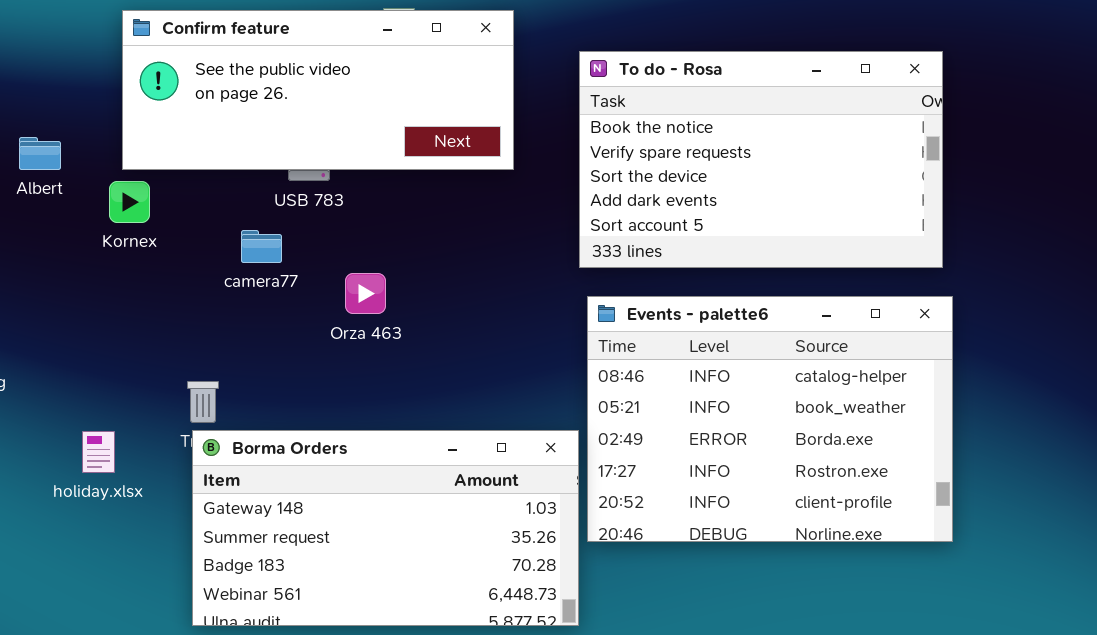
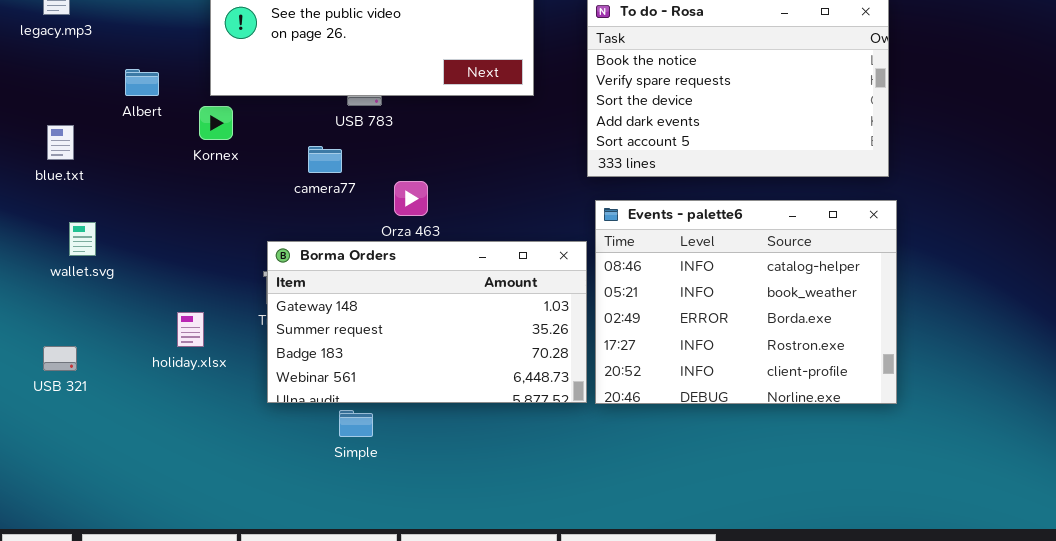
Borma Orders: [192,430,579,626] -> [267,241,587,403], moved

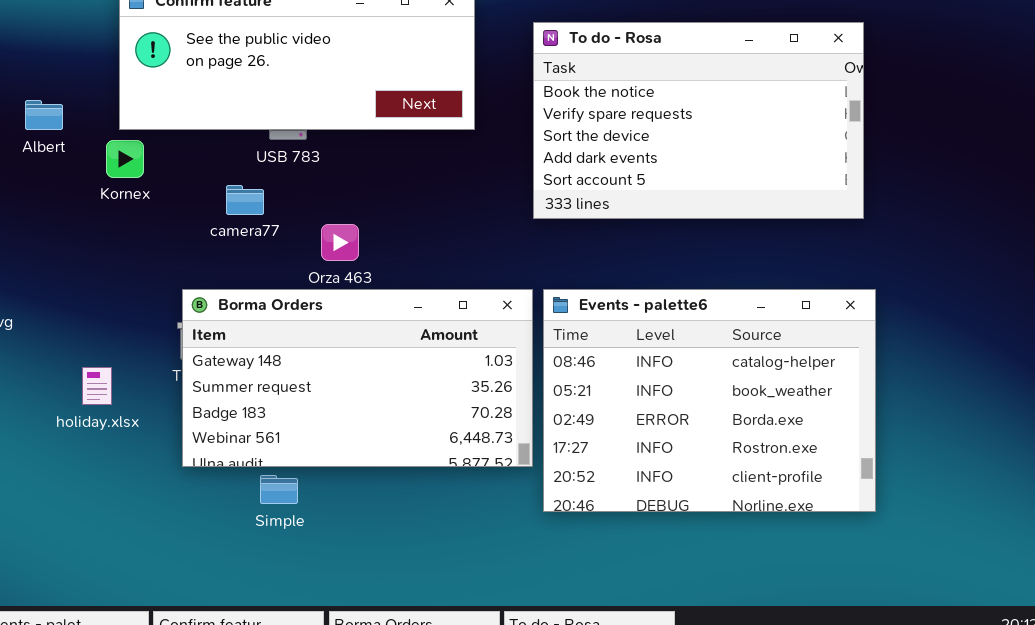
Events - palette6: [595,200,897,404] -> [543,289,876,512], moved

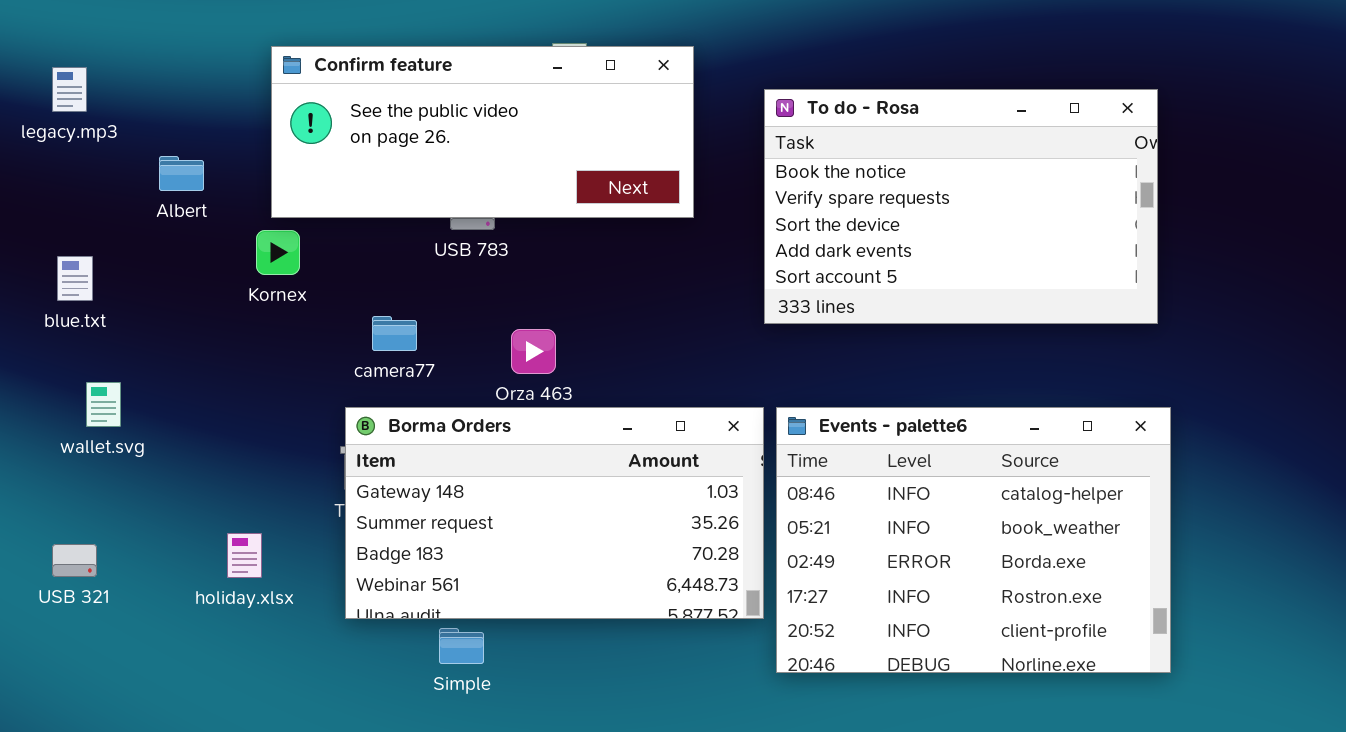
Albert: [25,100,63,130] -> [159,156,204,191], moved
camera77: [226,185,264,215] -> [372,316,417,351], moved
holiday.xlsx: [82,367,112,405] -> [227,533,262,578], moved

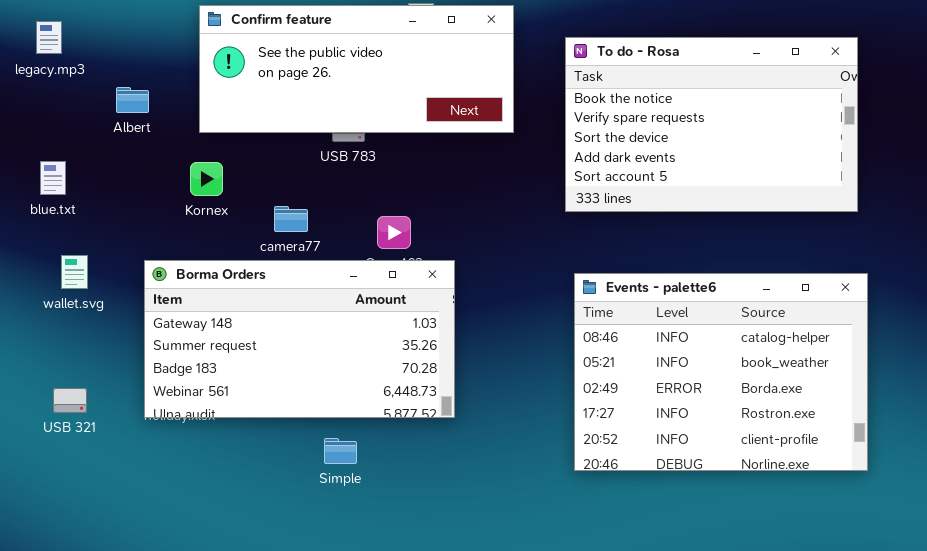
Kornex: [256,230,300,275] -> [190,162,223,196], moved
Borma Orders: [345,407,764,619] -> [144,260,455,418], moved
USB 321: [52,544,97,577] -> [53,388,87,413], moved

